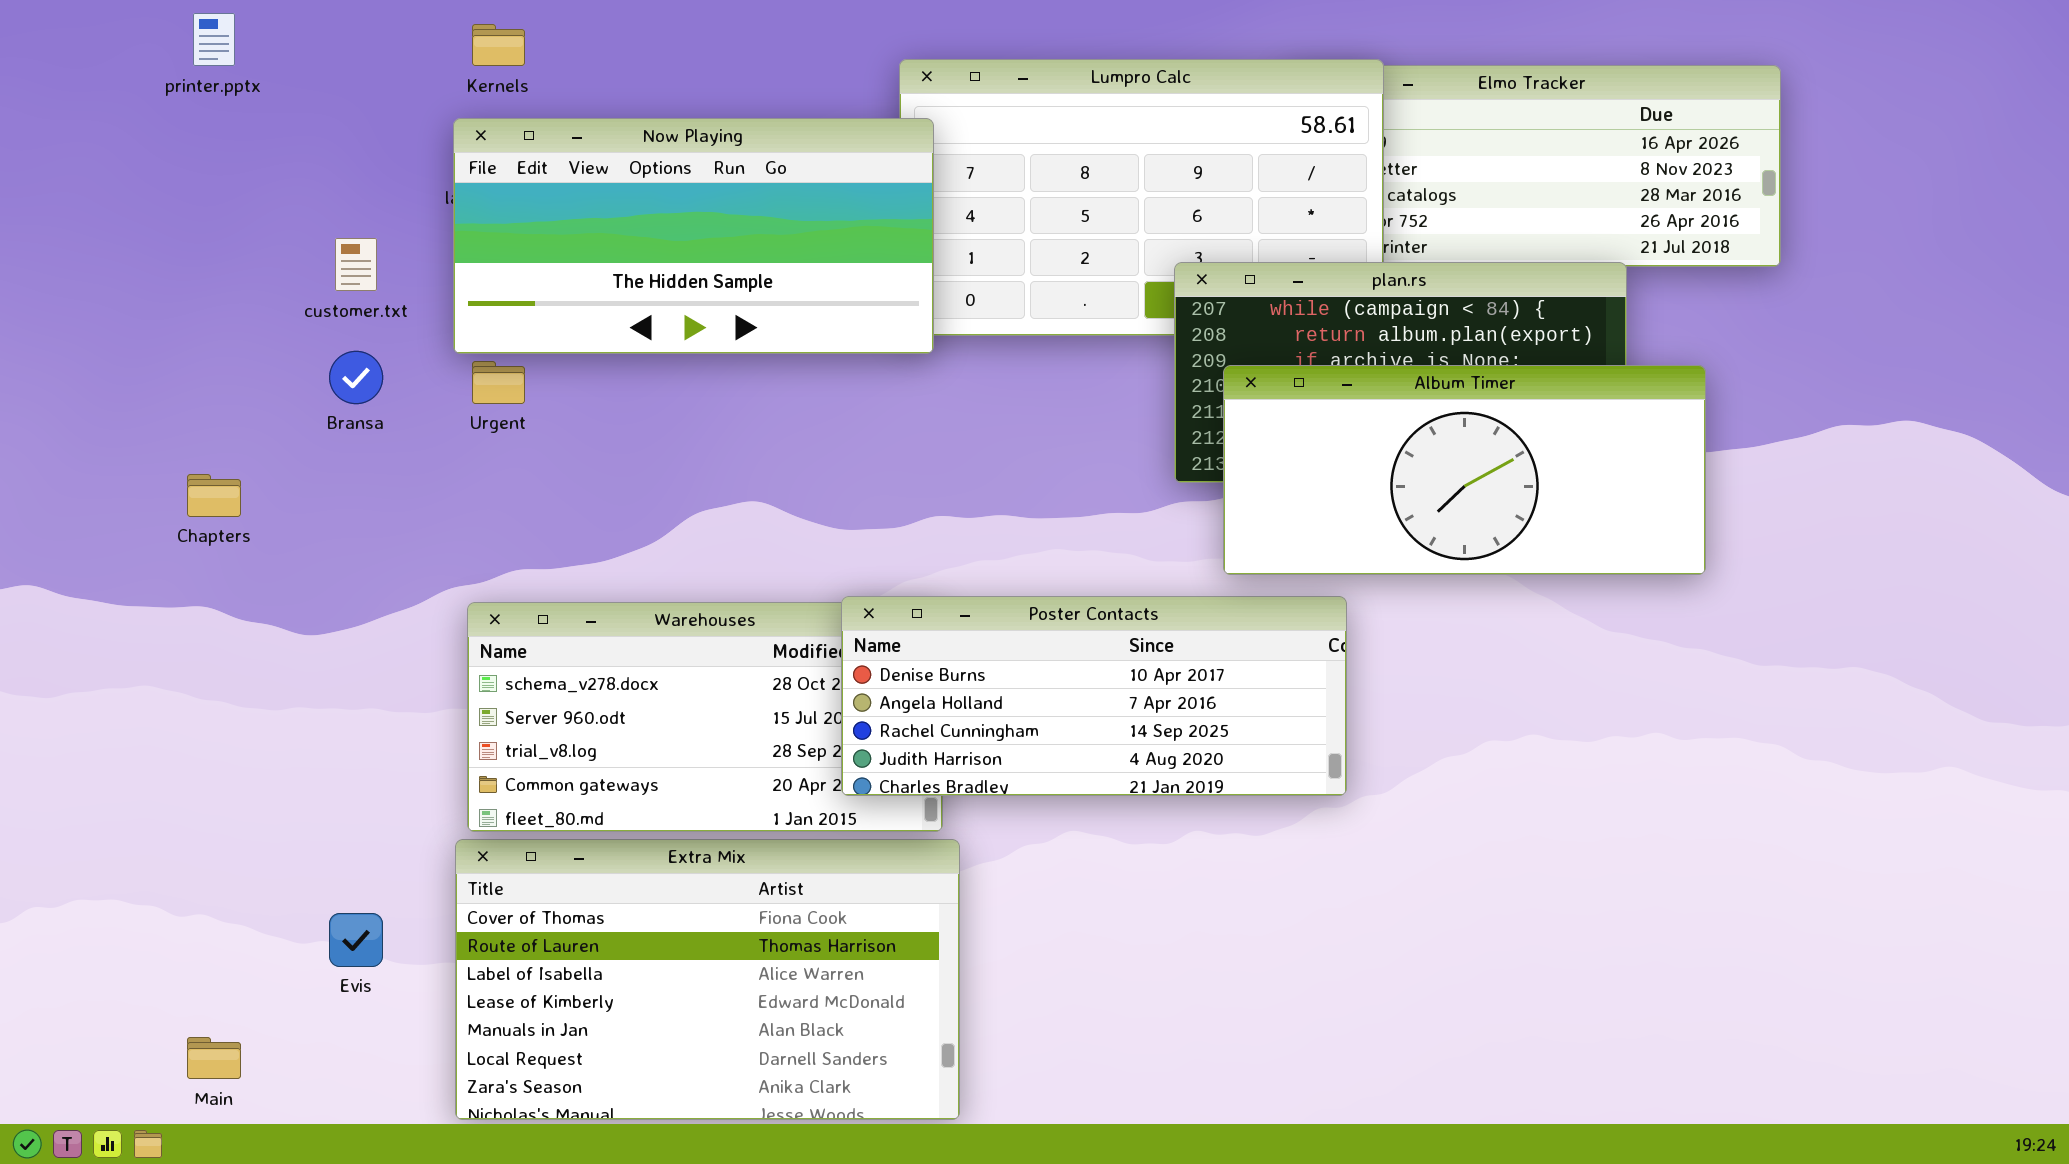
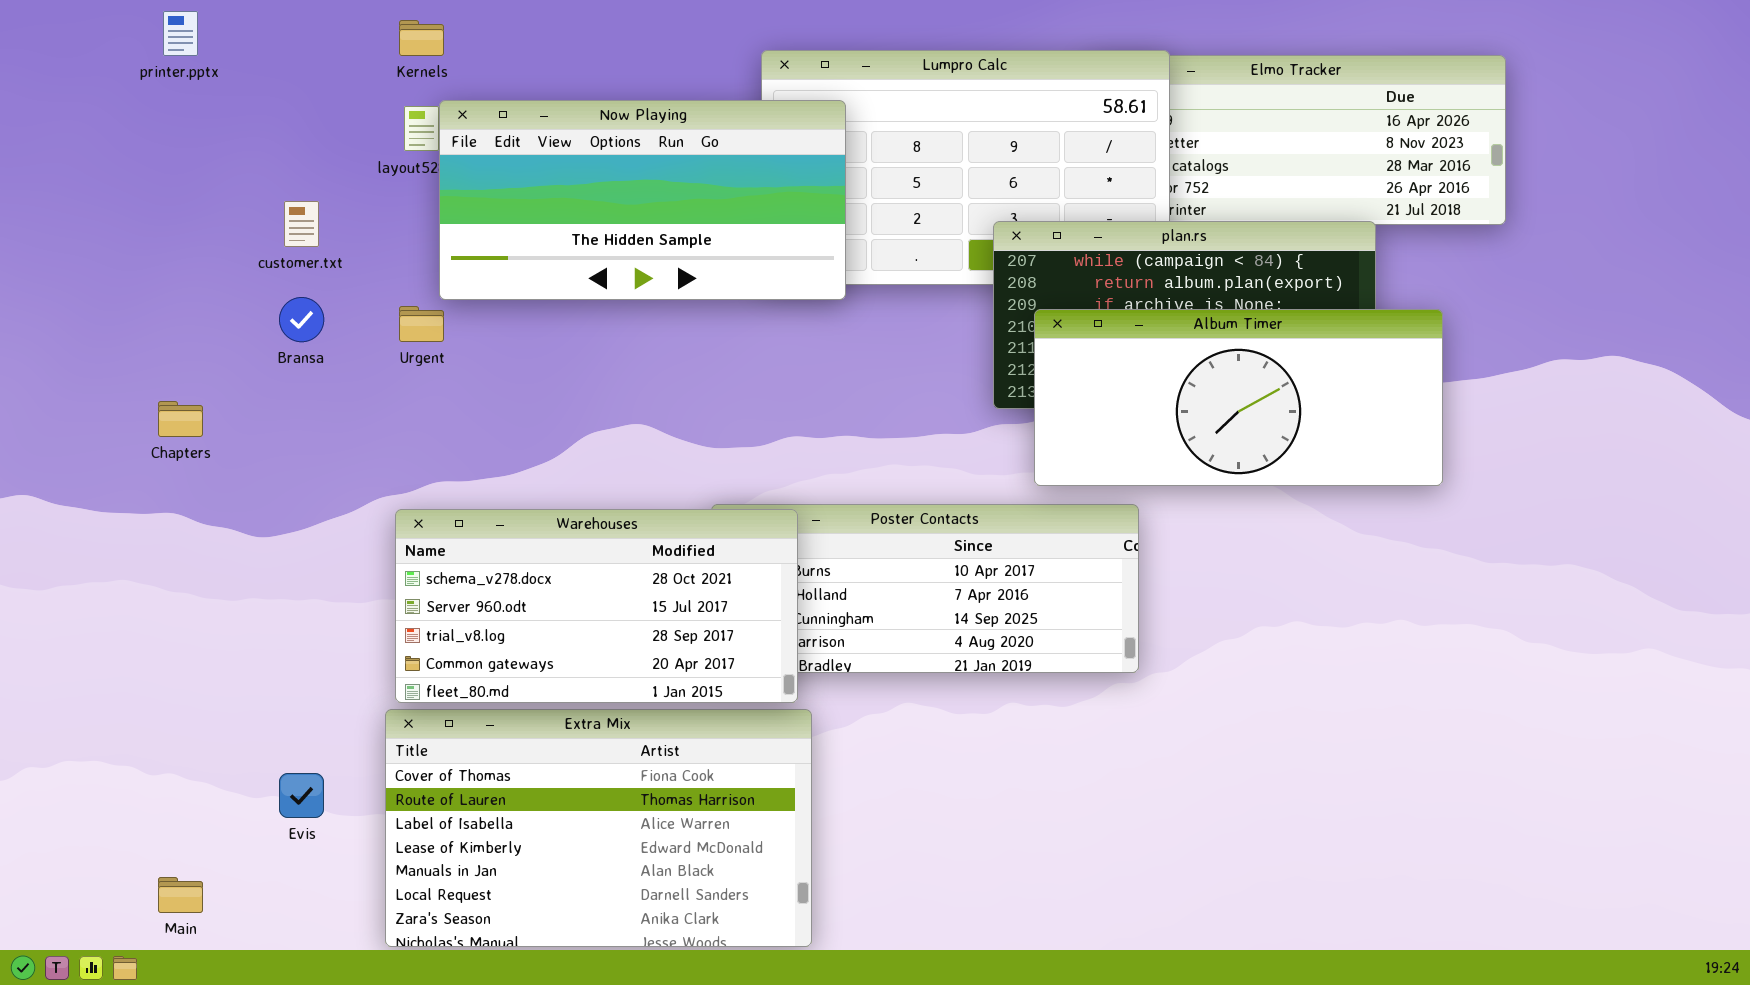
Now Playing: [453,118,934,354] -> [439,100,846,300], moved
Warehouses: [467,602,943,832] -> [395,509,798,703], raised

